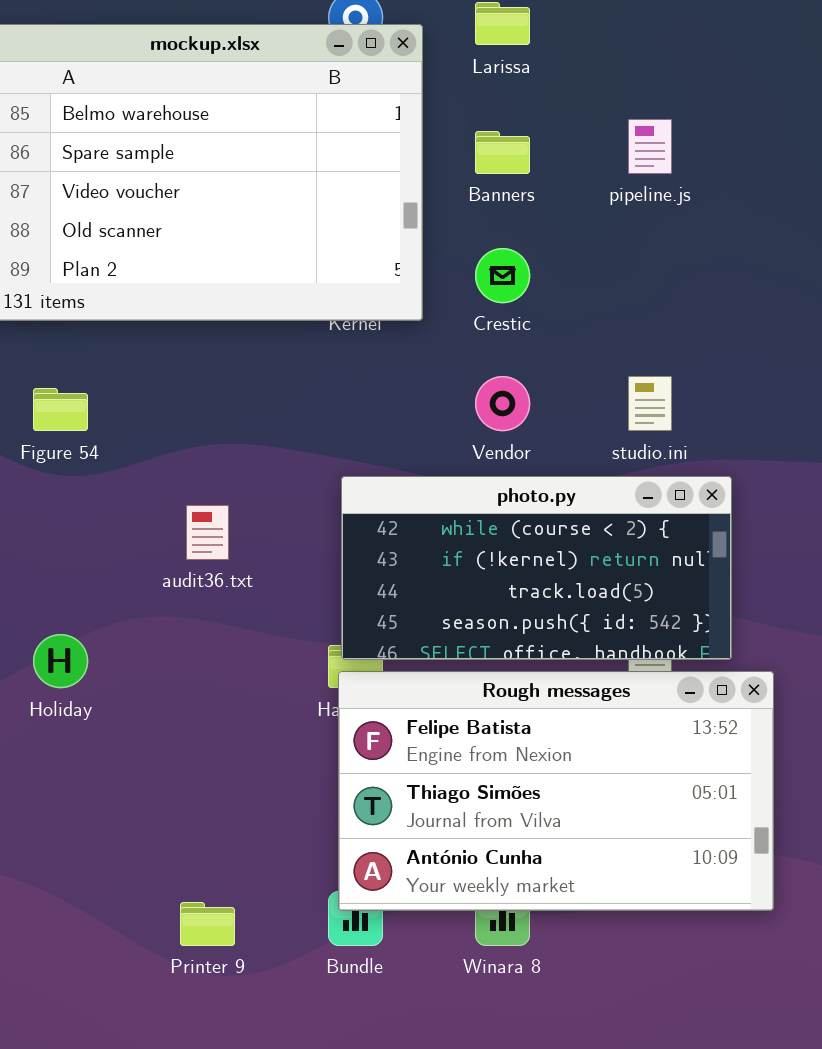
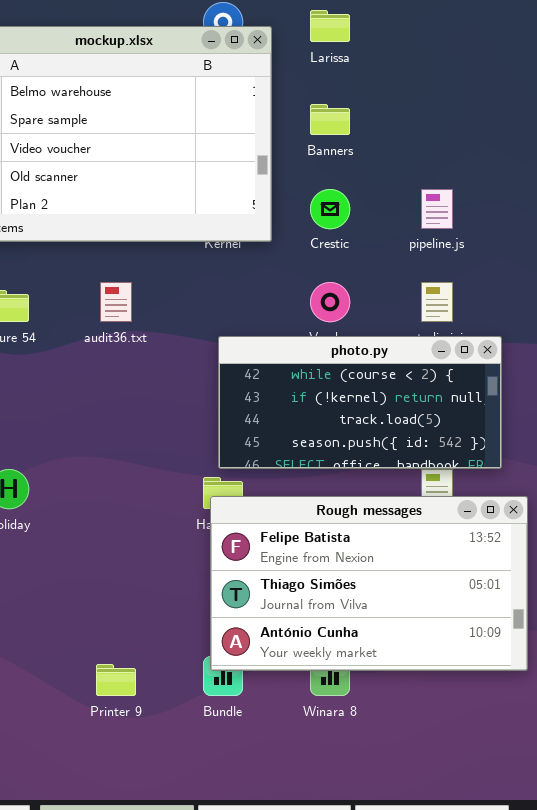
pipeline.js: [628,119,672,174] -> [421,189,453,229], moved
photo.py: [341,476,732,660] -> [218,336,502,469], moved
audit36.txt: [186,505,229,560] -> [100,282,132,322], moved

